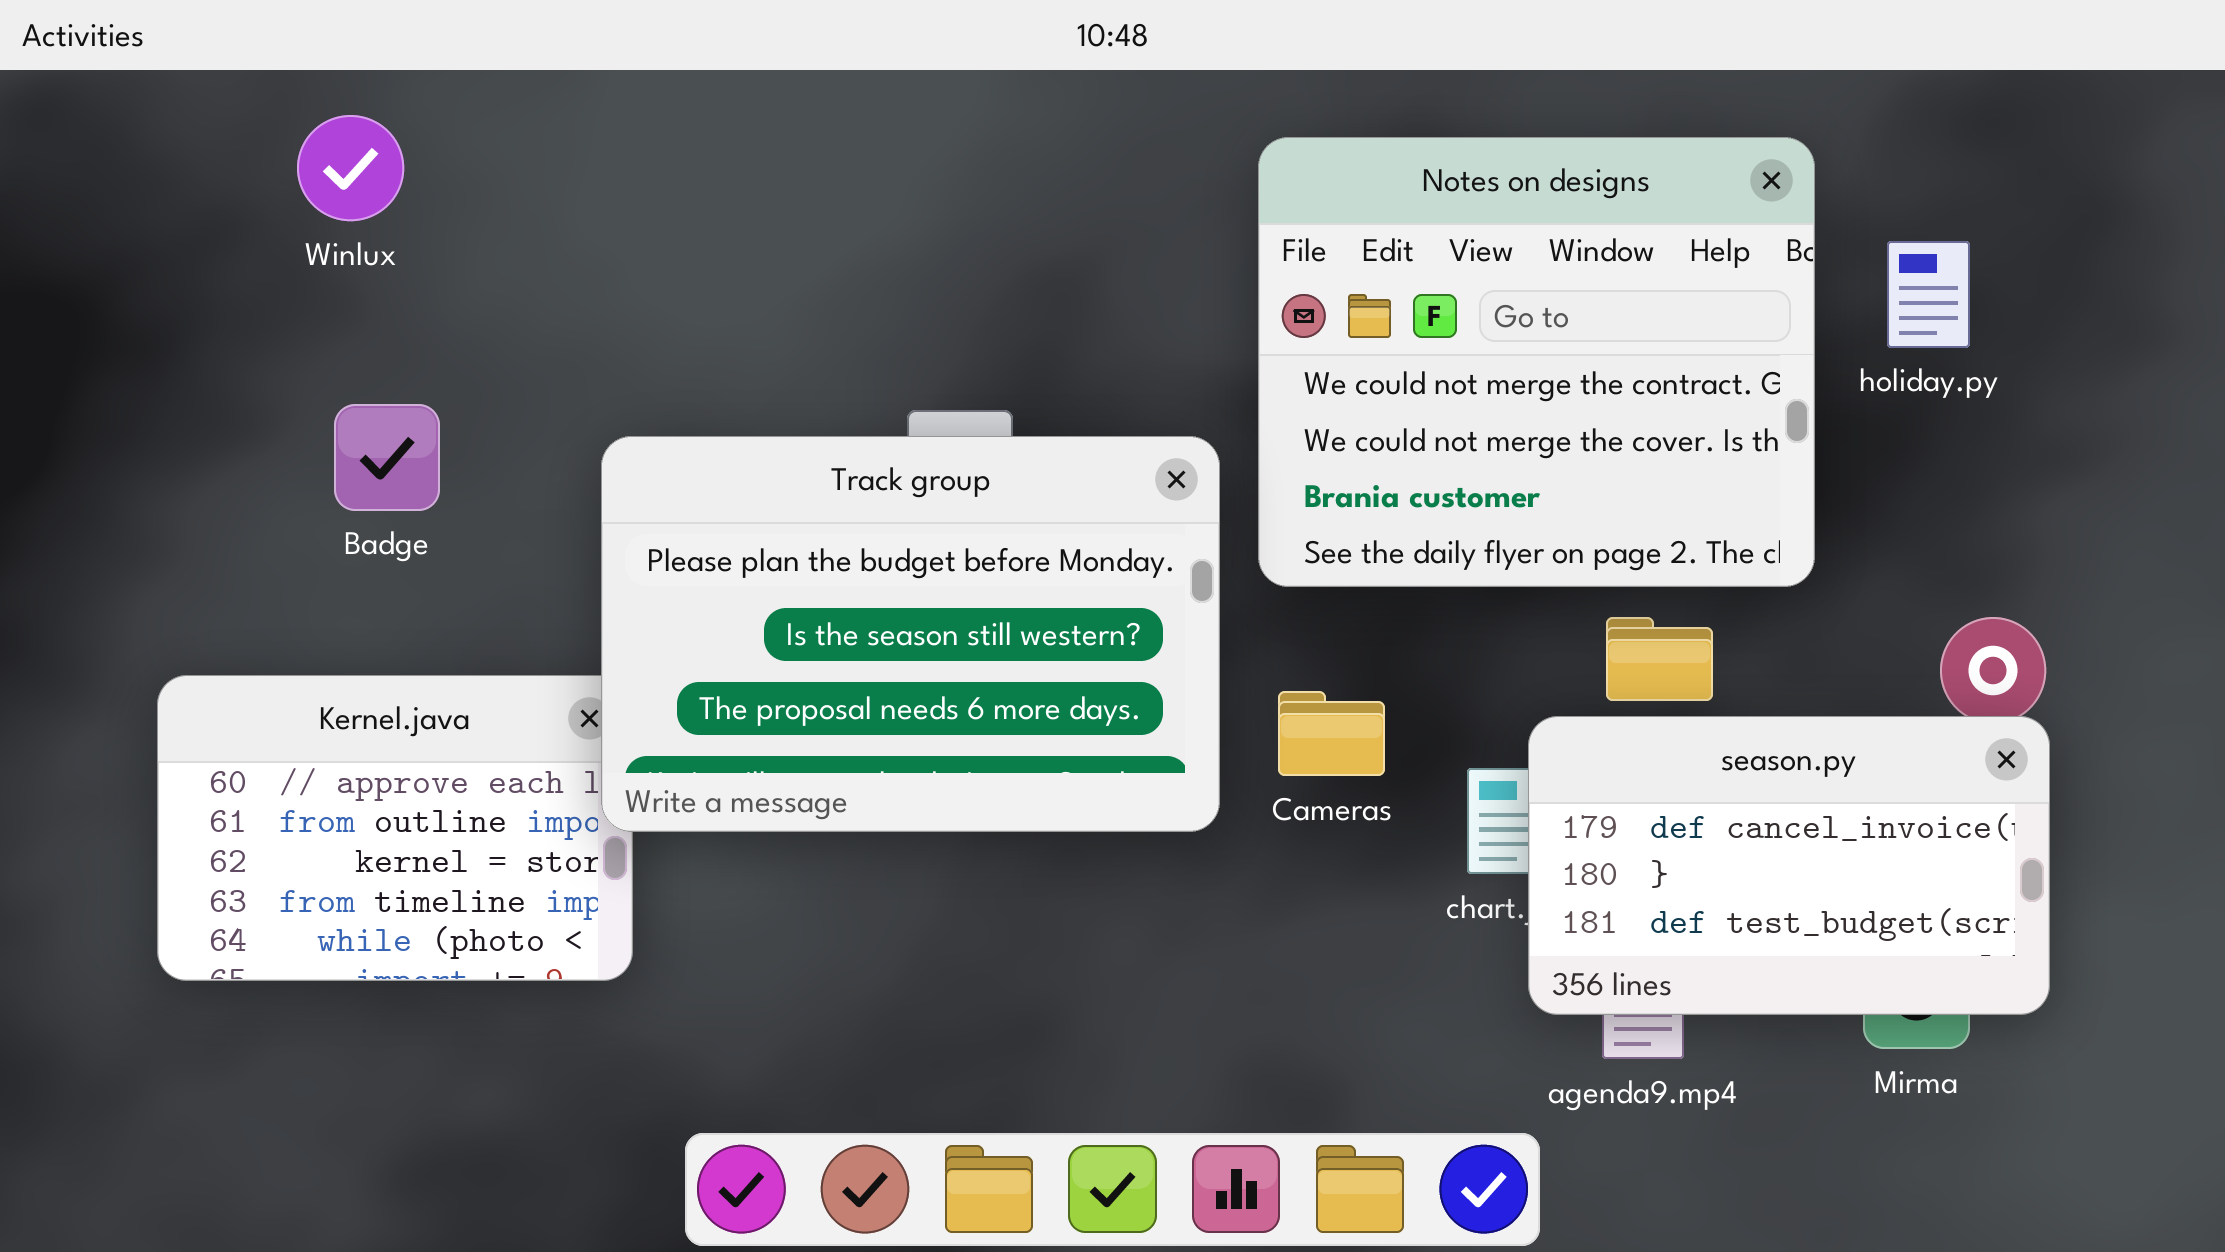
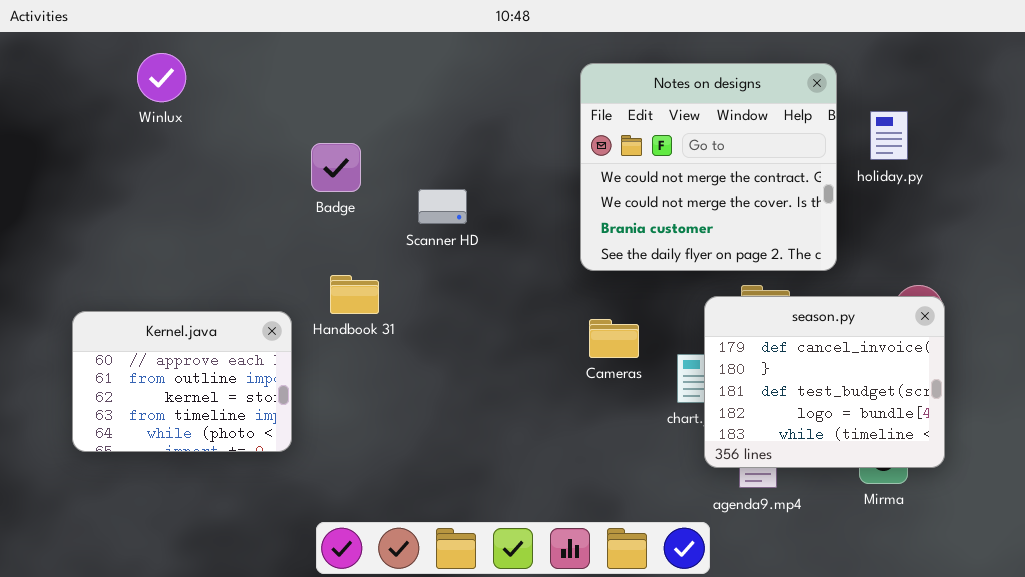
Badge: [334,404,440,511] -> [311,143,361,192], moved
Track group: [601,436,1220,832] -> none, closed
season.py: [1528,716,2050,1015] -> [704,296,945,468], resized

